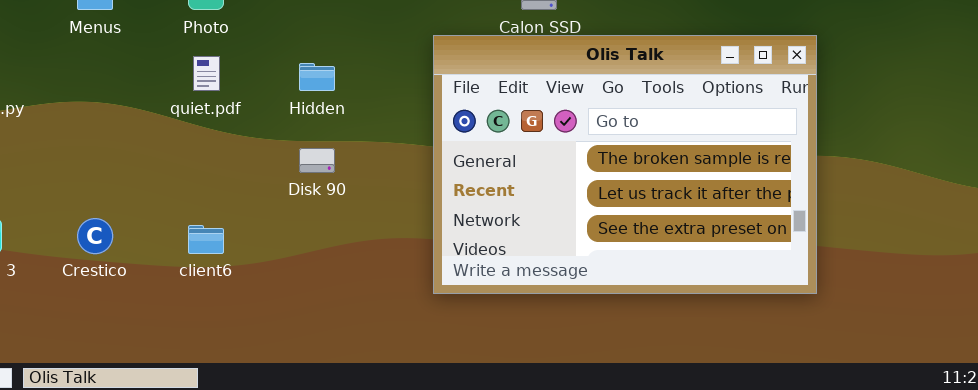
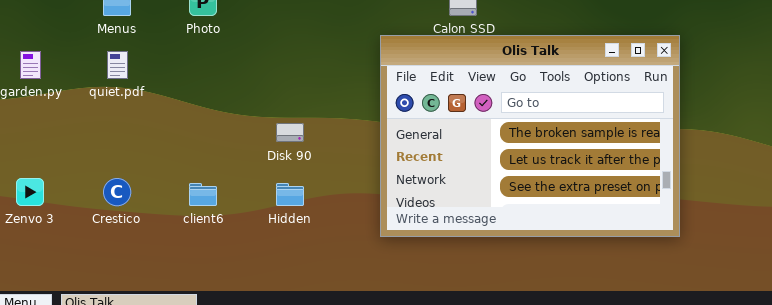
quiet.pdf: [193,56,220,91] -> [107,51,128,79], moved
Hidden: [299,63,335,91] -> [276,183,304,206], moved

